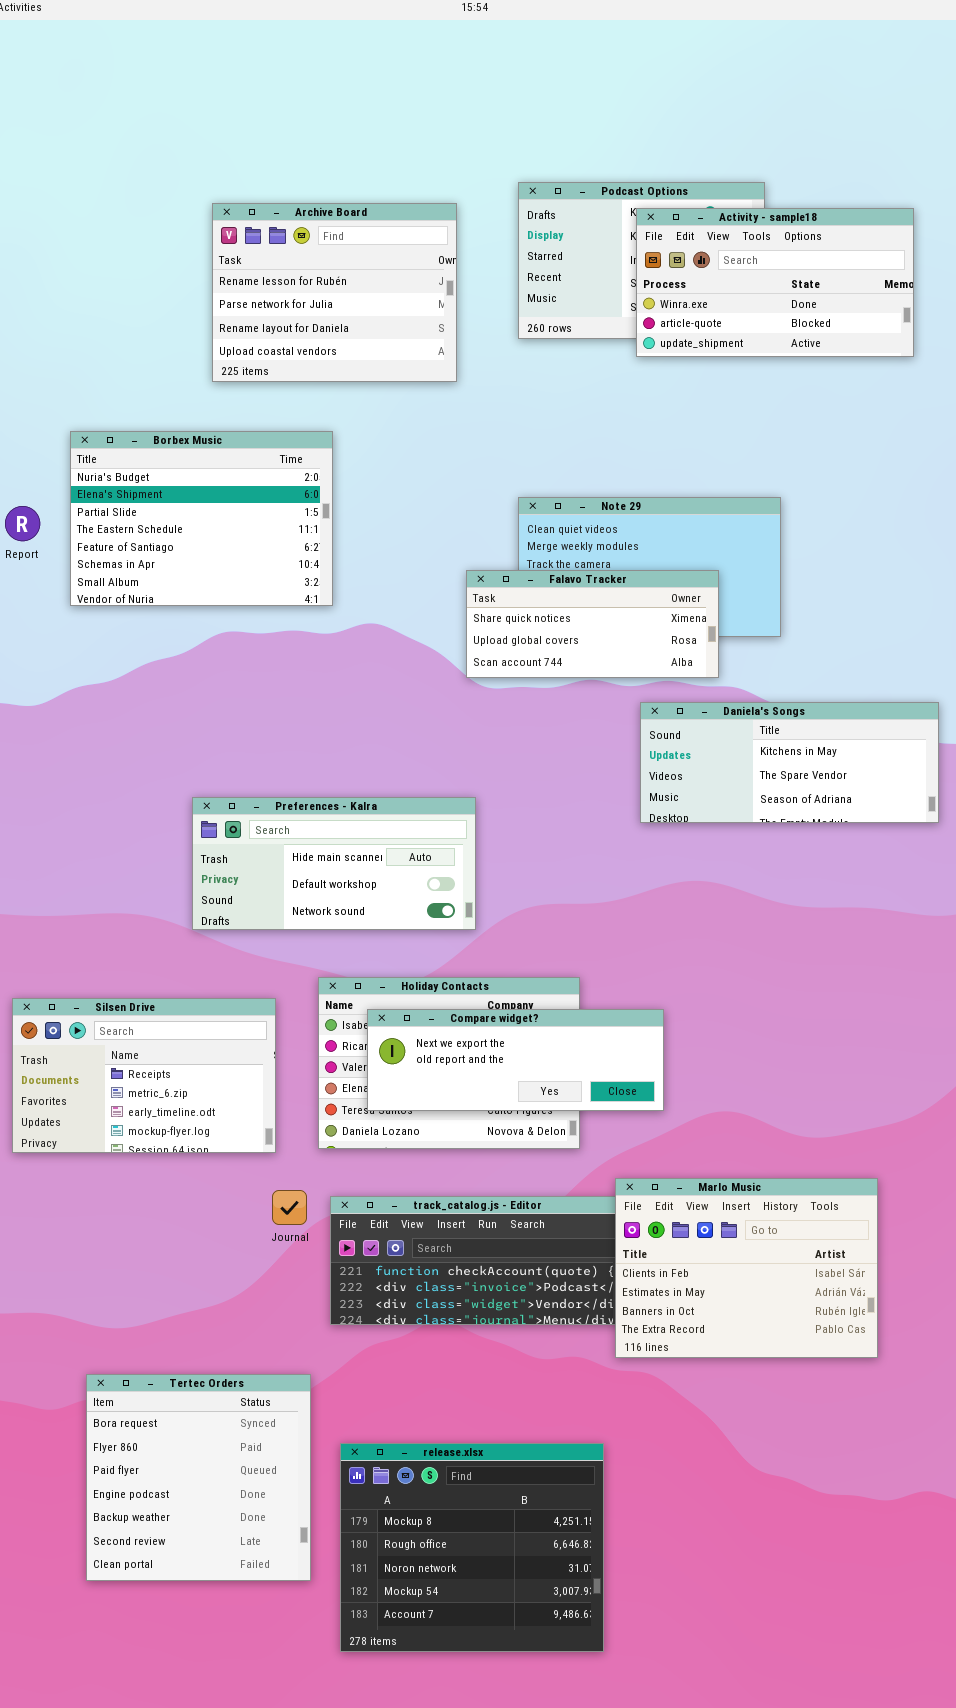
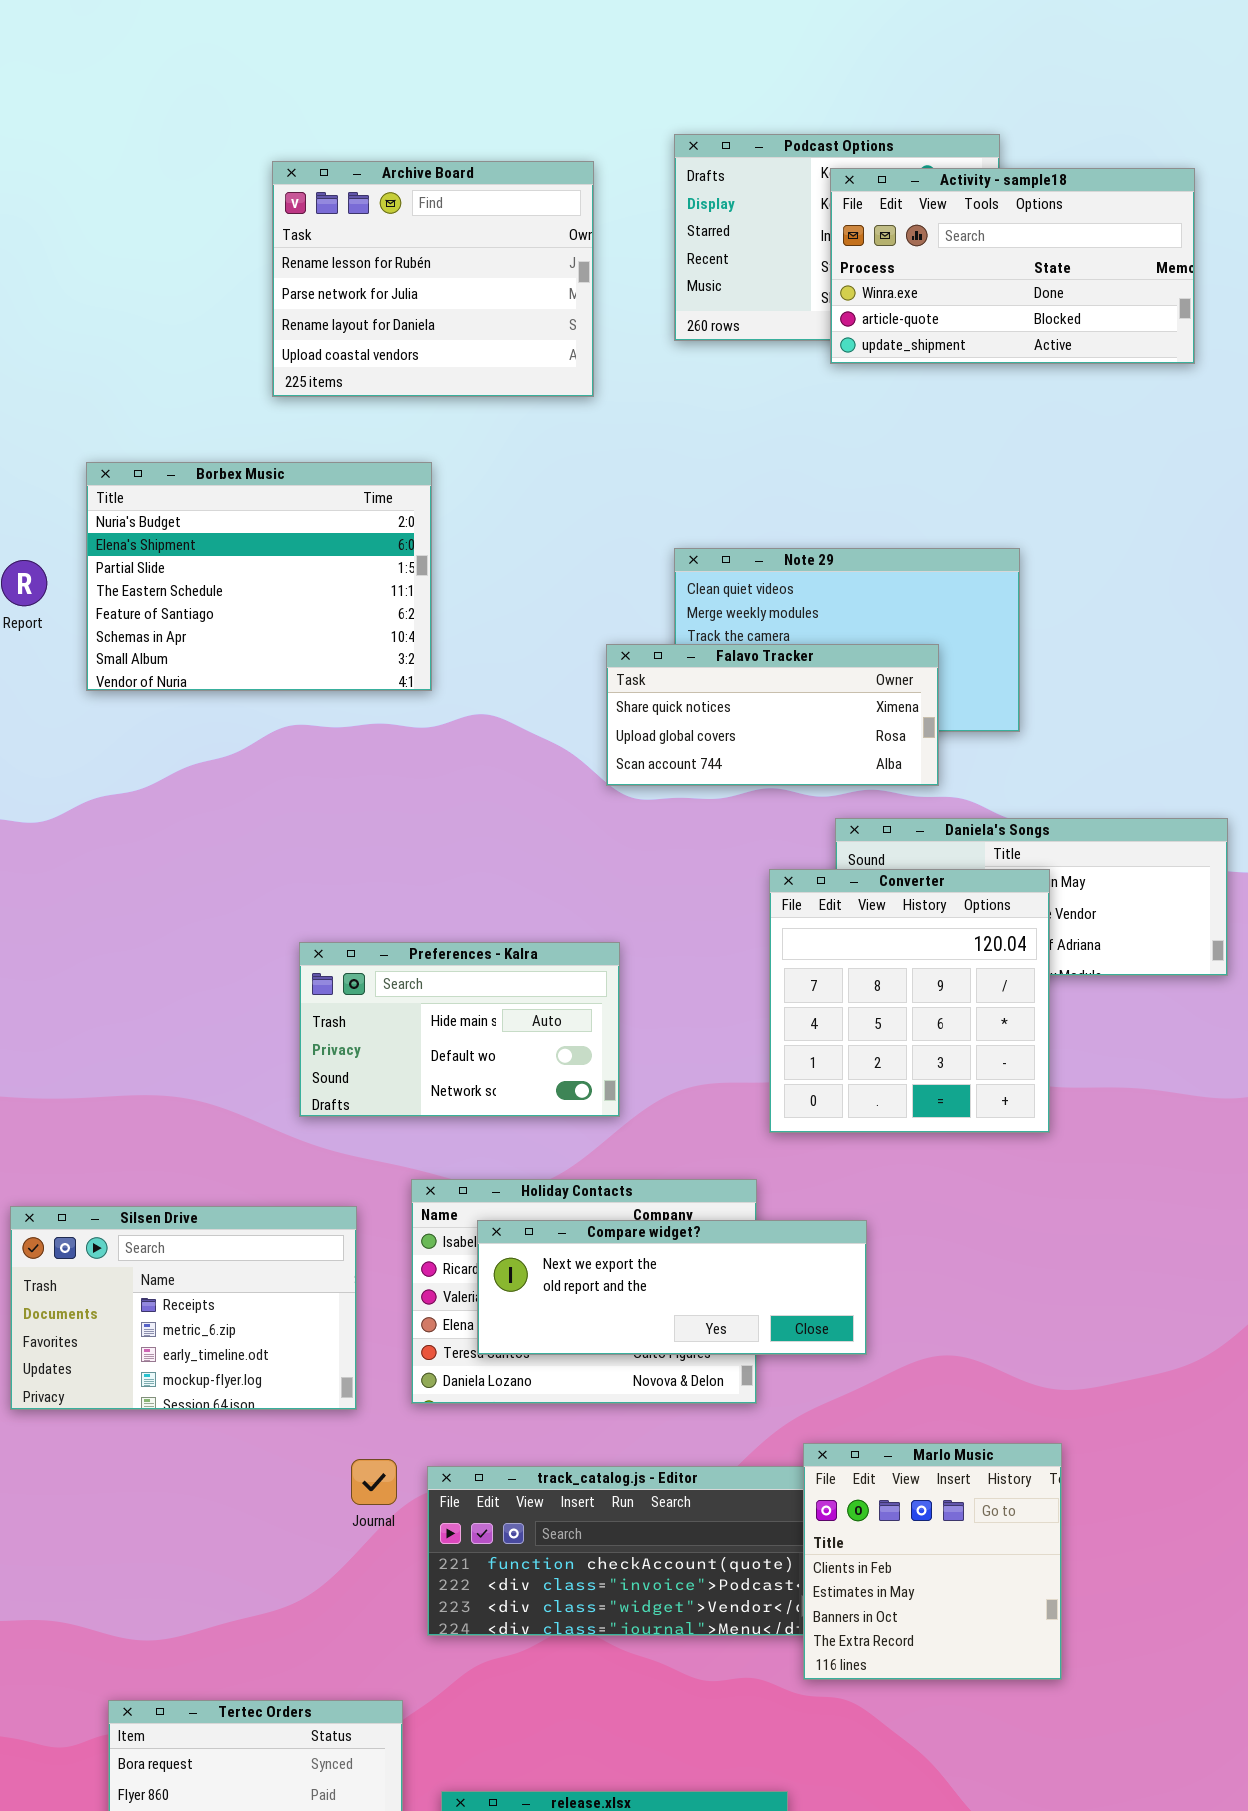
Converter: none -> [769,869,1050,1133], opened
Preferences - Kalra: [192,797,476,930] -> [299,942,620,1117], resized
Marlo Music: [615,1178,878,1358] -> [803,1443,1062,1680], resized

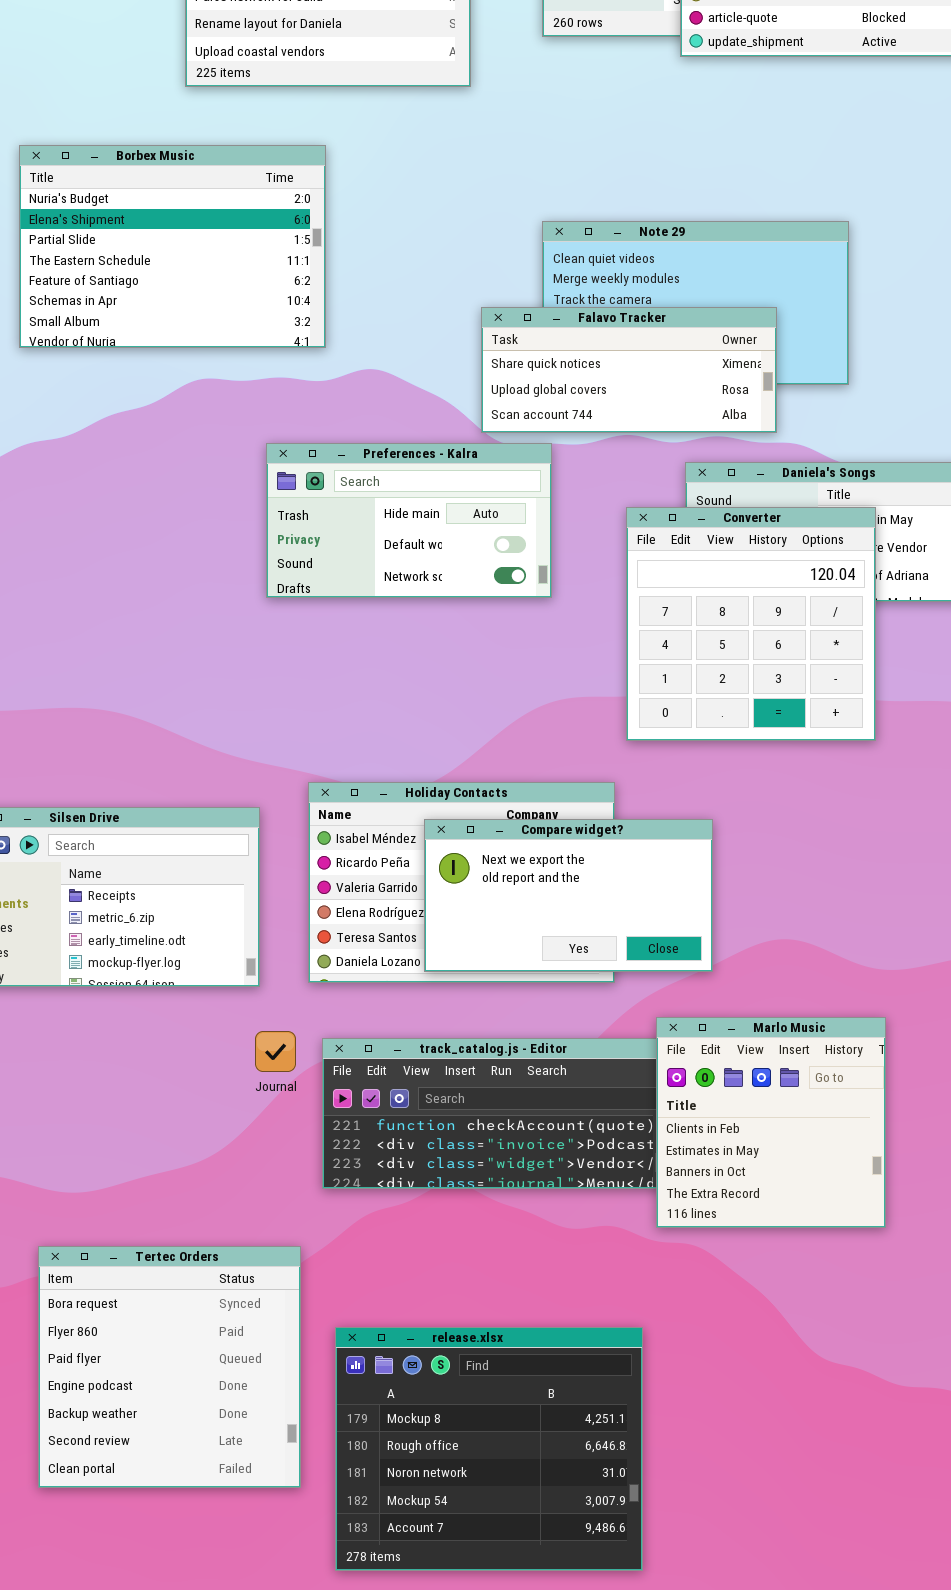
Preferences - Kalra: [299,942,620,1117] -> [266,443,552,598], moved
Compare widget?: [477,1220,867,1355] -> [424,819,713,972], resized

